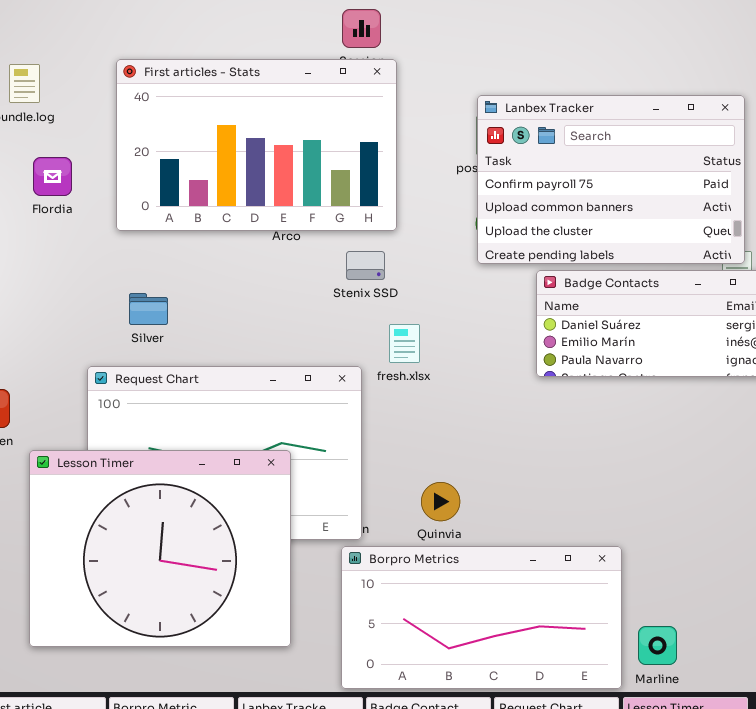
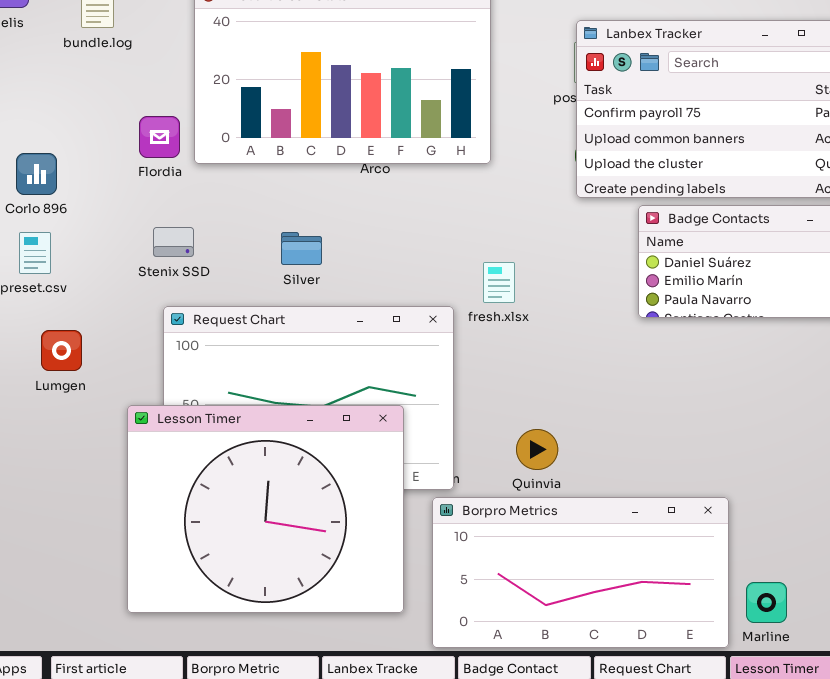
Flordia: [33,157,72,196] -> [139,116,180,158], moved
Stenix SSD: [346,251,385,280] -> [153,227,194,257], moved
Silver: [129,293,168,325] -> [281,232,322,265], moved
Lesson Timer: [29,450,291,647] -> [127,405,404,613], moved

